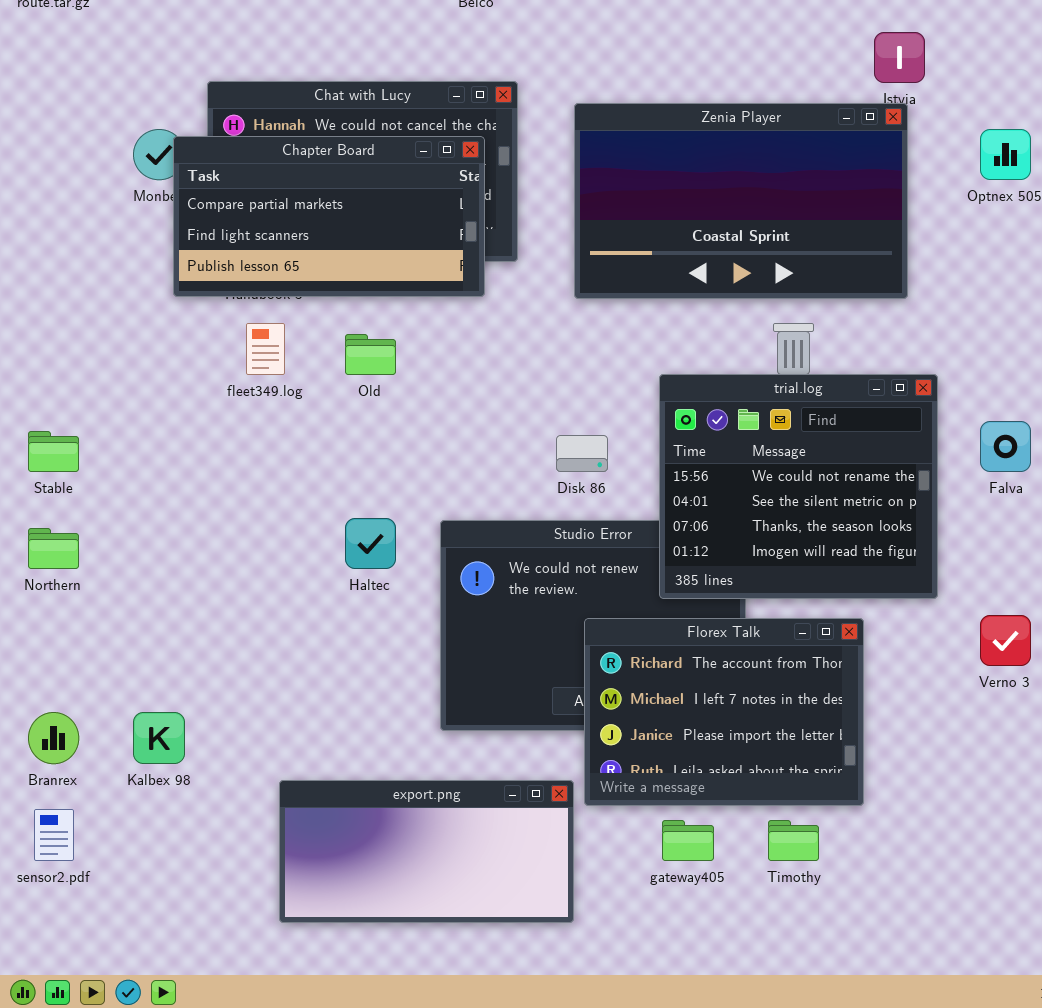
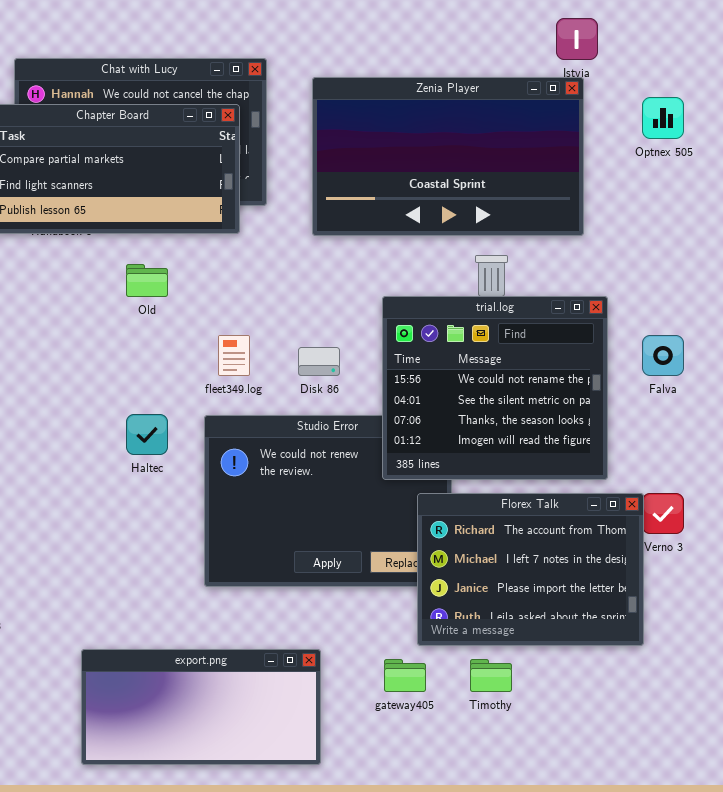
fleet349.log: [246,323,285,375] -> [218,335,250,376], moved
Florex Talk: [584,618,864,806] -> [417,493,644,646], moved
export.png: [279,780,574,923] -> [81,649,321,765], moved

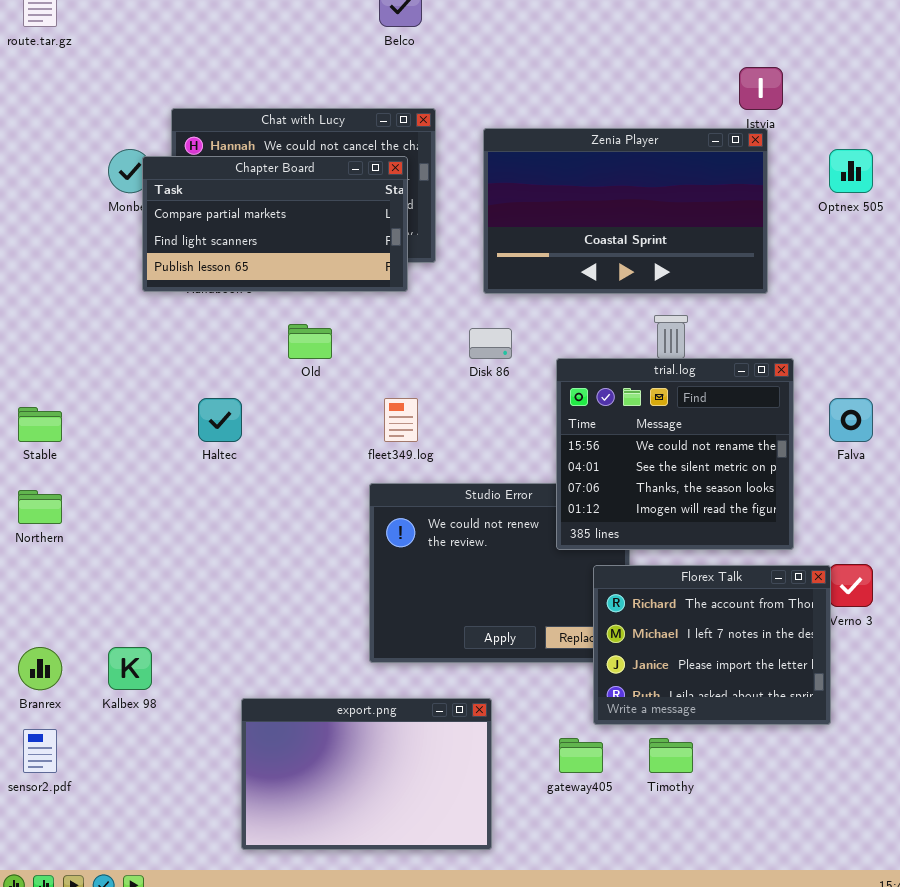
Disk 86: [298,347,340,376] -> [469,328,512,359], moved
Haltec: [126,414,168,455] -> [198,398,242,442], moved
export.png: [81,649,321,765] -> [241,698,492,850], resized

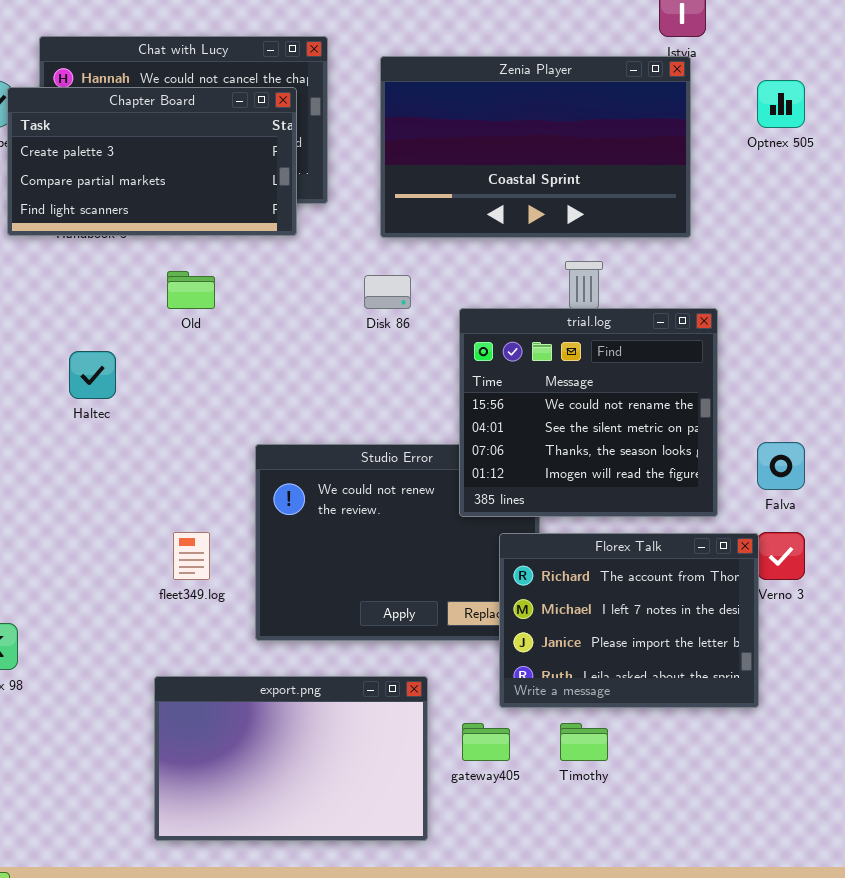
Chapter Board: [142,156,408,292] -> [7,87,297,236], scrolled up 1 row
fleet349.log: [384,398,418,442] -> [173,532,210,580], moved
Falva: [829,398,873,442] -> [757,442,805,490], moved
export.png: [241,698,492,850] -> [154,676,428,841], moved

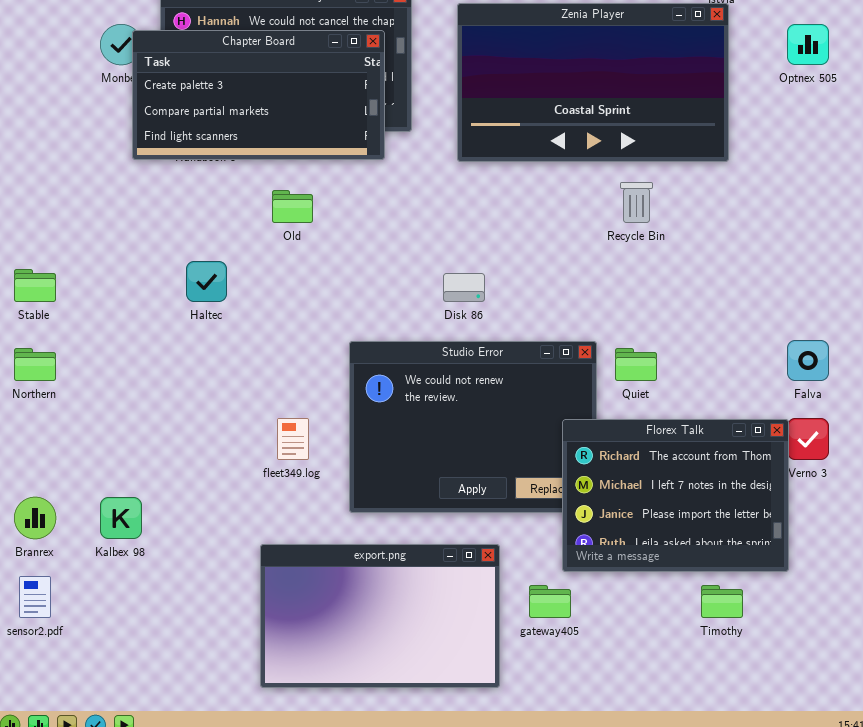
Disk 86: [364,275,411,309] -> [443,273,485,302], moved
trial.log: [459,308,718,517] -> none, closed
Timothy: [560,723,608,761] -> [701,585,743,618], moved

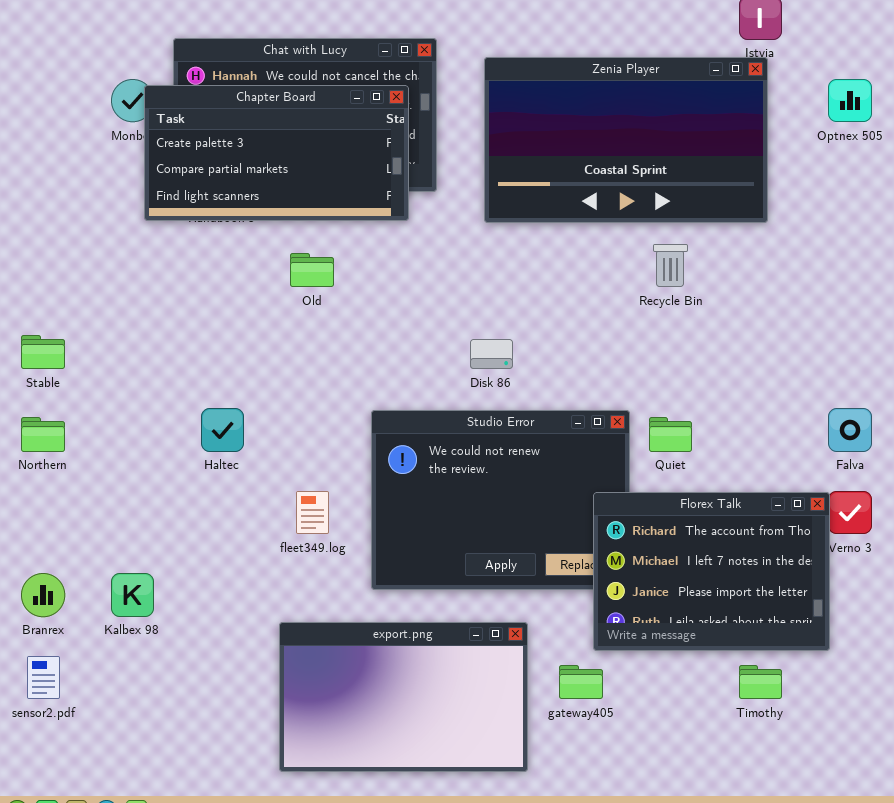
Haltec: [186,261,227,302] -> [201,408,244,452], moved

